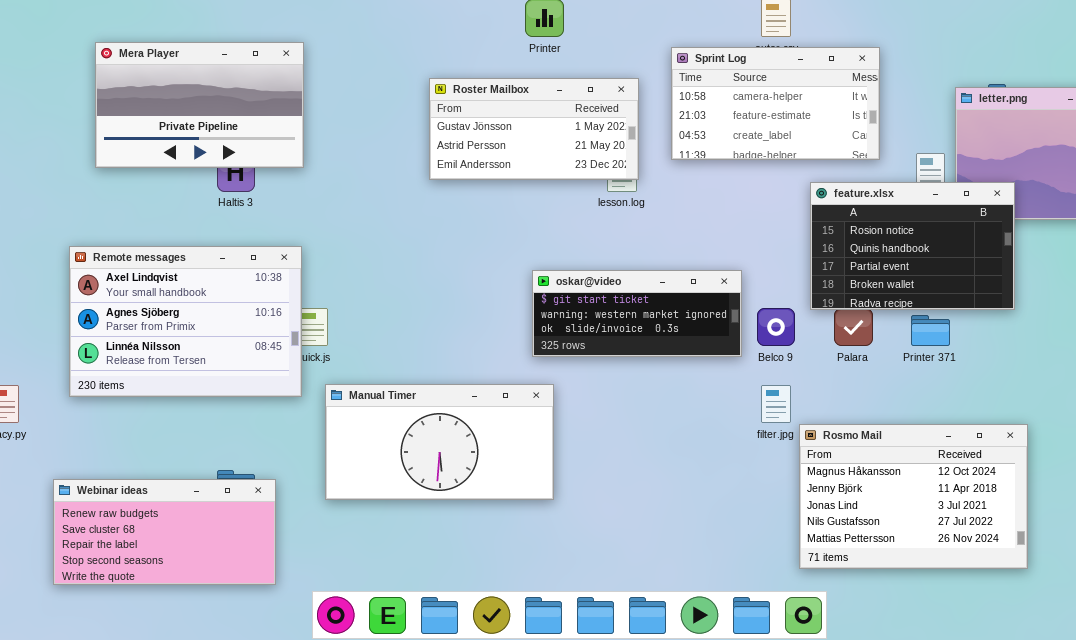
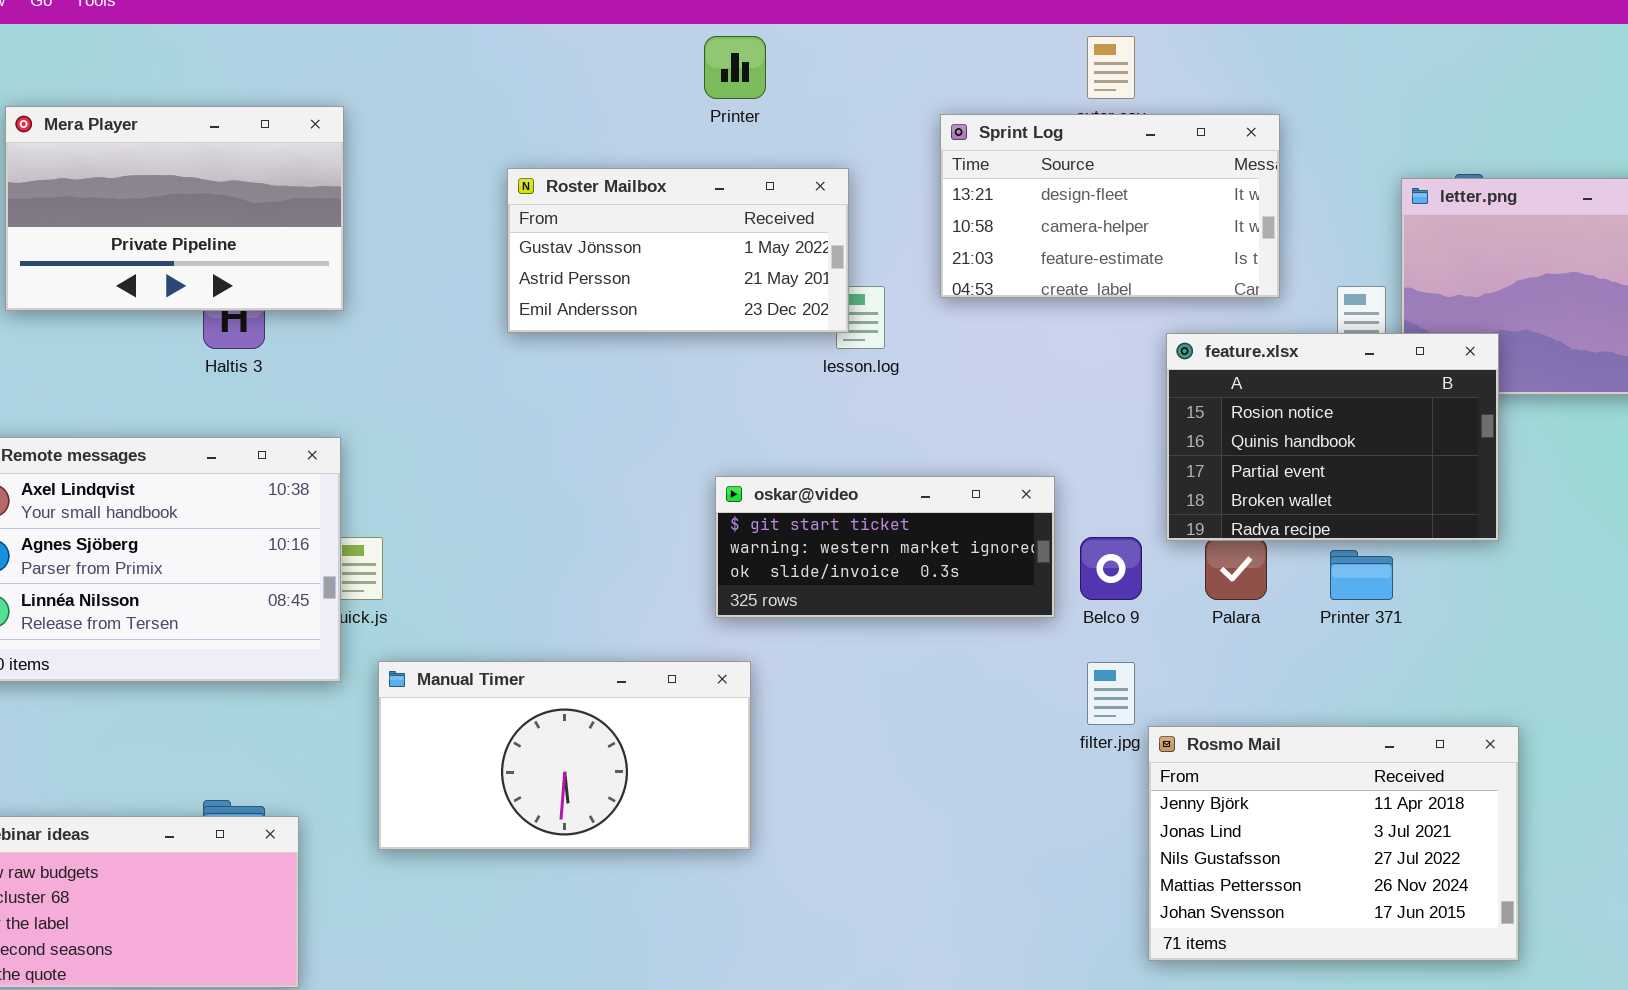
Sprint Log: [671,47,880,160] -> [940,114,1280,298], scrolled up 1 row
Roster Mailbox: [429,78,639,180] -> [507,168,849,333], moved
Rosmo Mail: [799,424,1028,569] -> [1148,726,1519,961], scrolled down 1 row

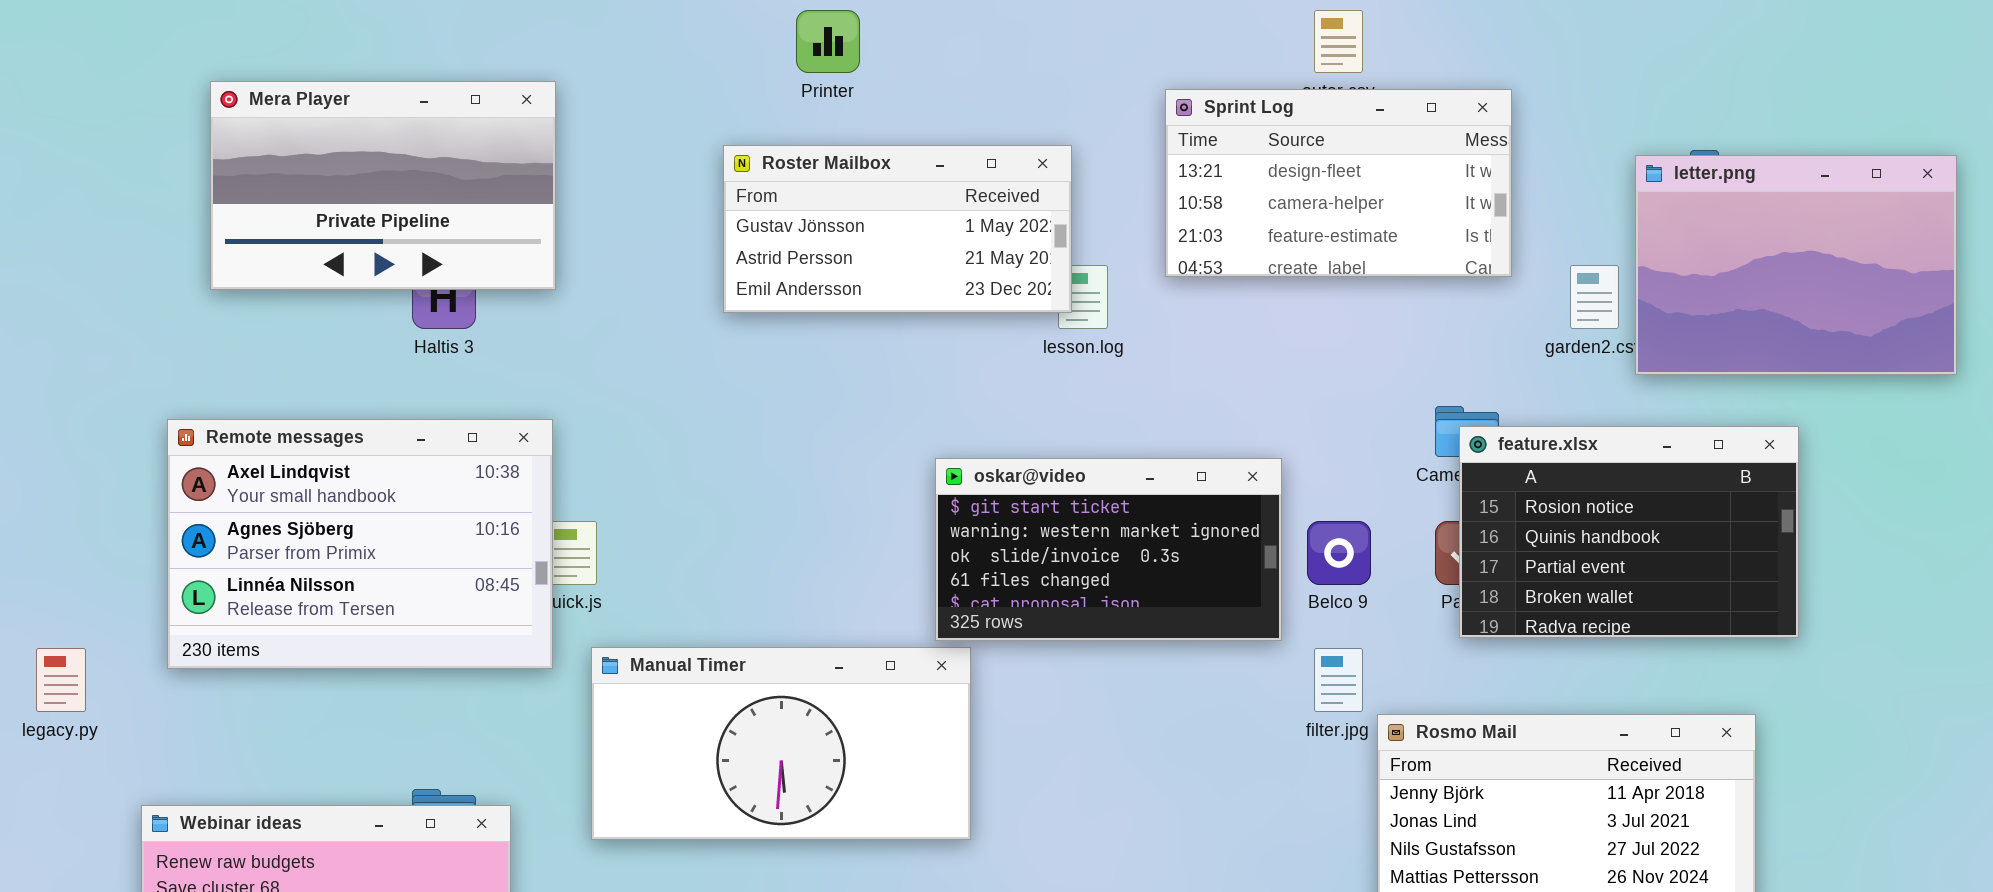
Printer: [704,36,766,99] -> [796,10,860,73], moved
feature.xlsx: [1166,333,1499,541] -> [1459,426,1799,638], moved
oskar@video: [715,476,1055,618] -> [935,458,1282,641], resized

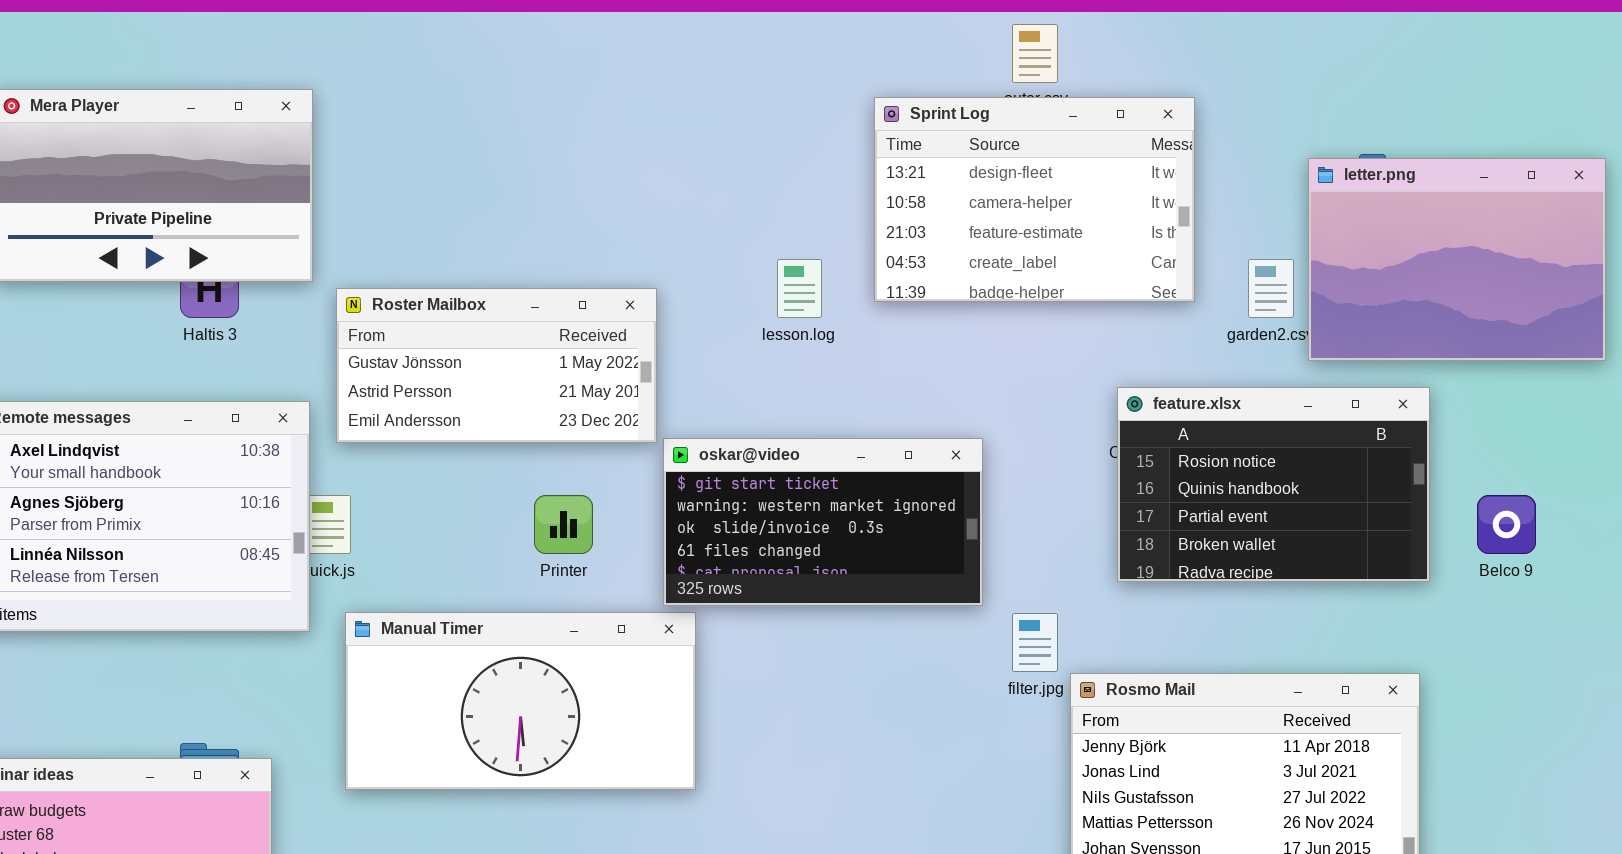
Printer: [796,10,860,73] -> [534,495,593,554], moved
Sprint Log: [1165,89,1512,277] -> [874,97,1195,302], resized
Roster Mailbox: [723,145,1072,313] -> [336,288,657,443], moved
feature.xlsx: [1459,426,1799,638] -> [1117,387,1430,582], moved
Belco 9: [1307,521,1371,585] -> [1477,495,1536,554], moved

